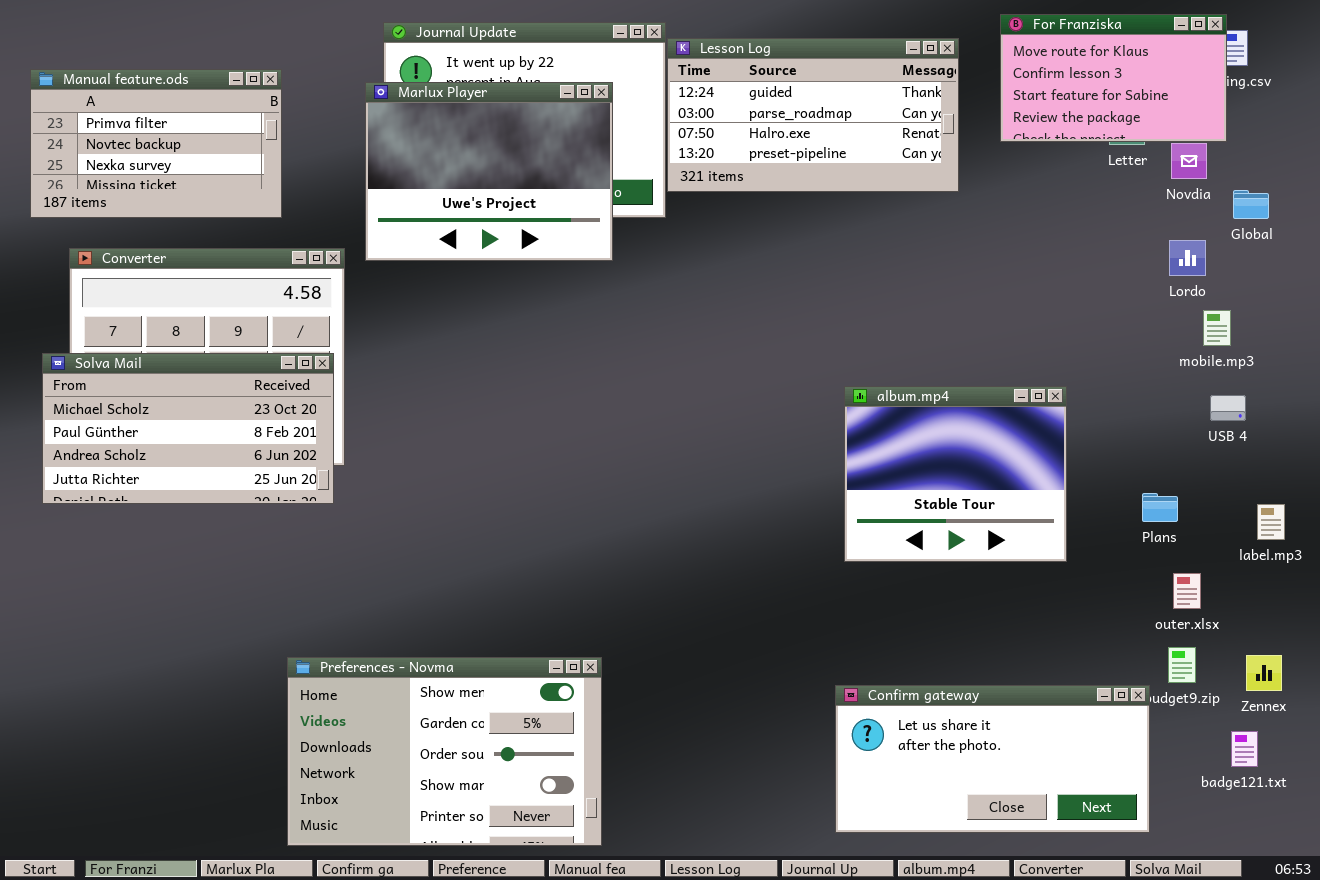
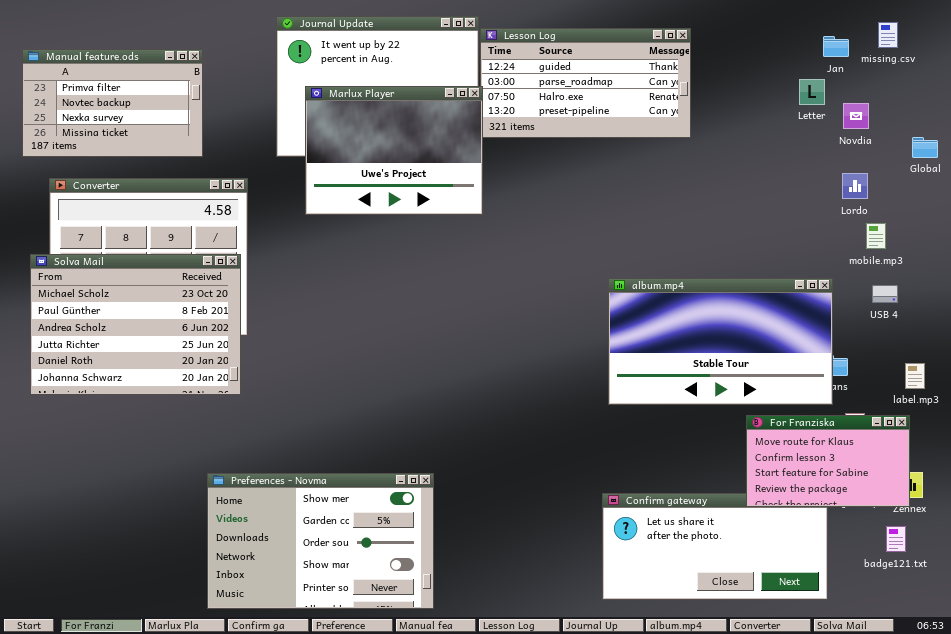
For Franziska: [1000,14,1227,142] -> [746,415,910,507], moved
Marlux Player: [365,82,613,261] -> [305,86,483,215], moved
Global: [1233,190,1269,219] -> [912,137,938,158], moved
Solva Mail: [42,353,334,504] -> [30,254,241,395], resized
album.mp4: [844,386,1067,562] -> [608,278,833,405], resized

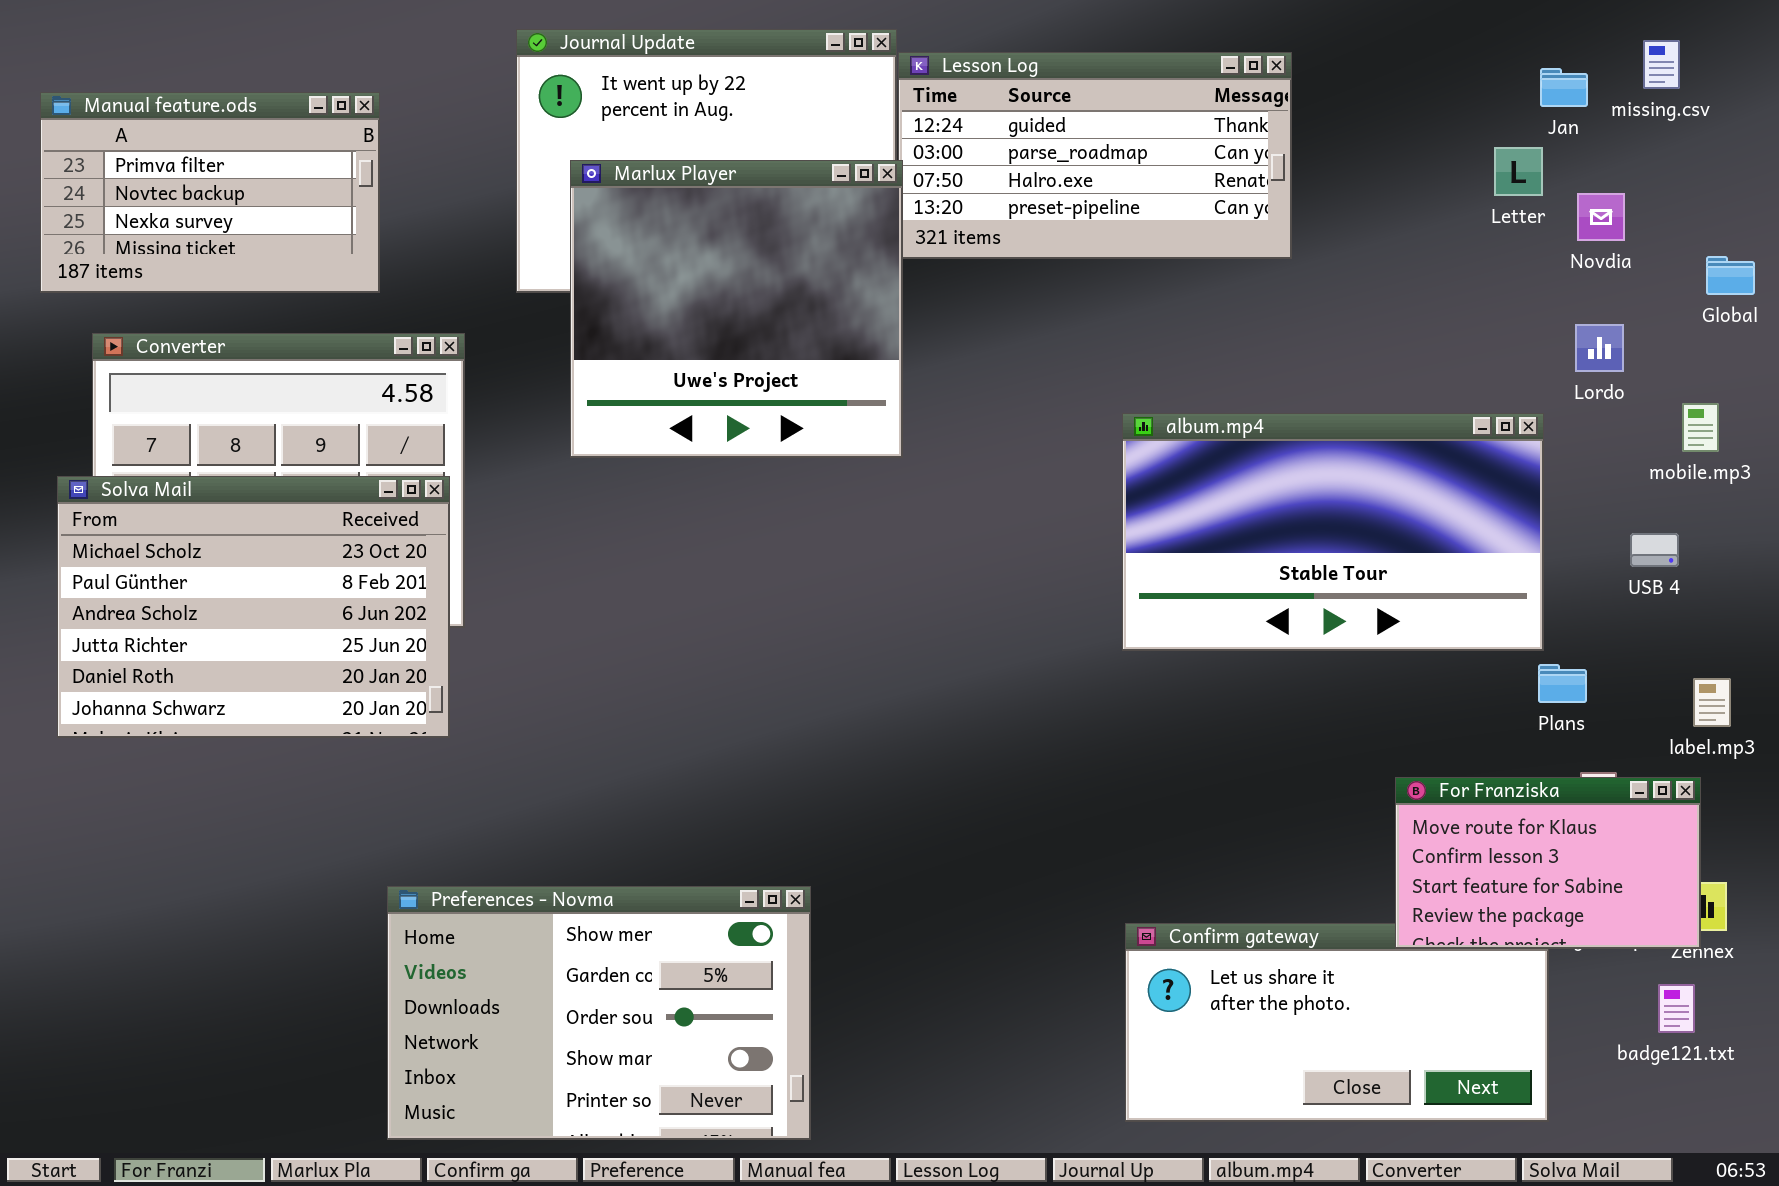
Marlux Player: [305,86,483,215] -> [570,160,903,458], resized
mobile.mp3: [866,223,886,249] -> [1682,403,1719,452], moved
album.mp4: [608,278,833,405] -> [1122,413,1544,651], moved

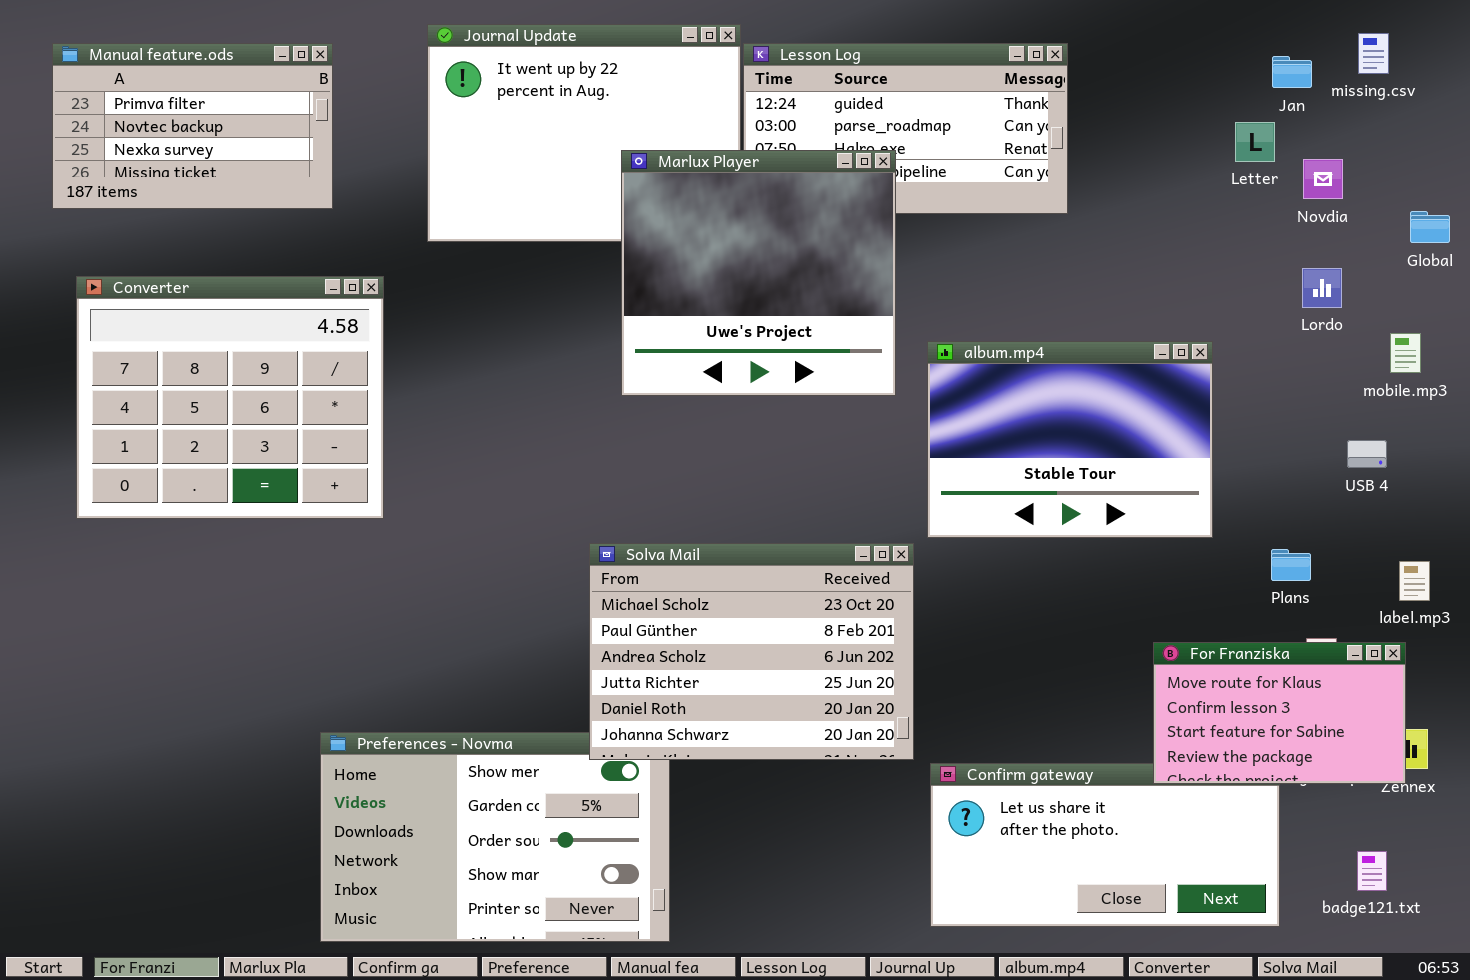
Manual feature.ods: [40,92,380,293] -> [52,43,333,209], moved
Marlux Player: [570,160,903,458] -> [621,150,896,396], moved
album.mp4: [1122,413,1544,651] -> [927,341,1213,538], resized
Solva Mail: [57,476,450,738] -> [589,543,914,760], moved
badge121.txt: [1658,984,1695,1033] -> [1357,851,1387,891], moved

